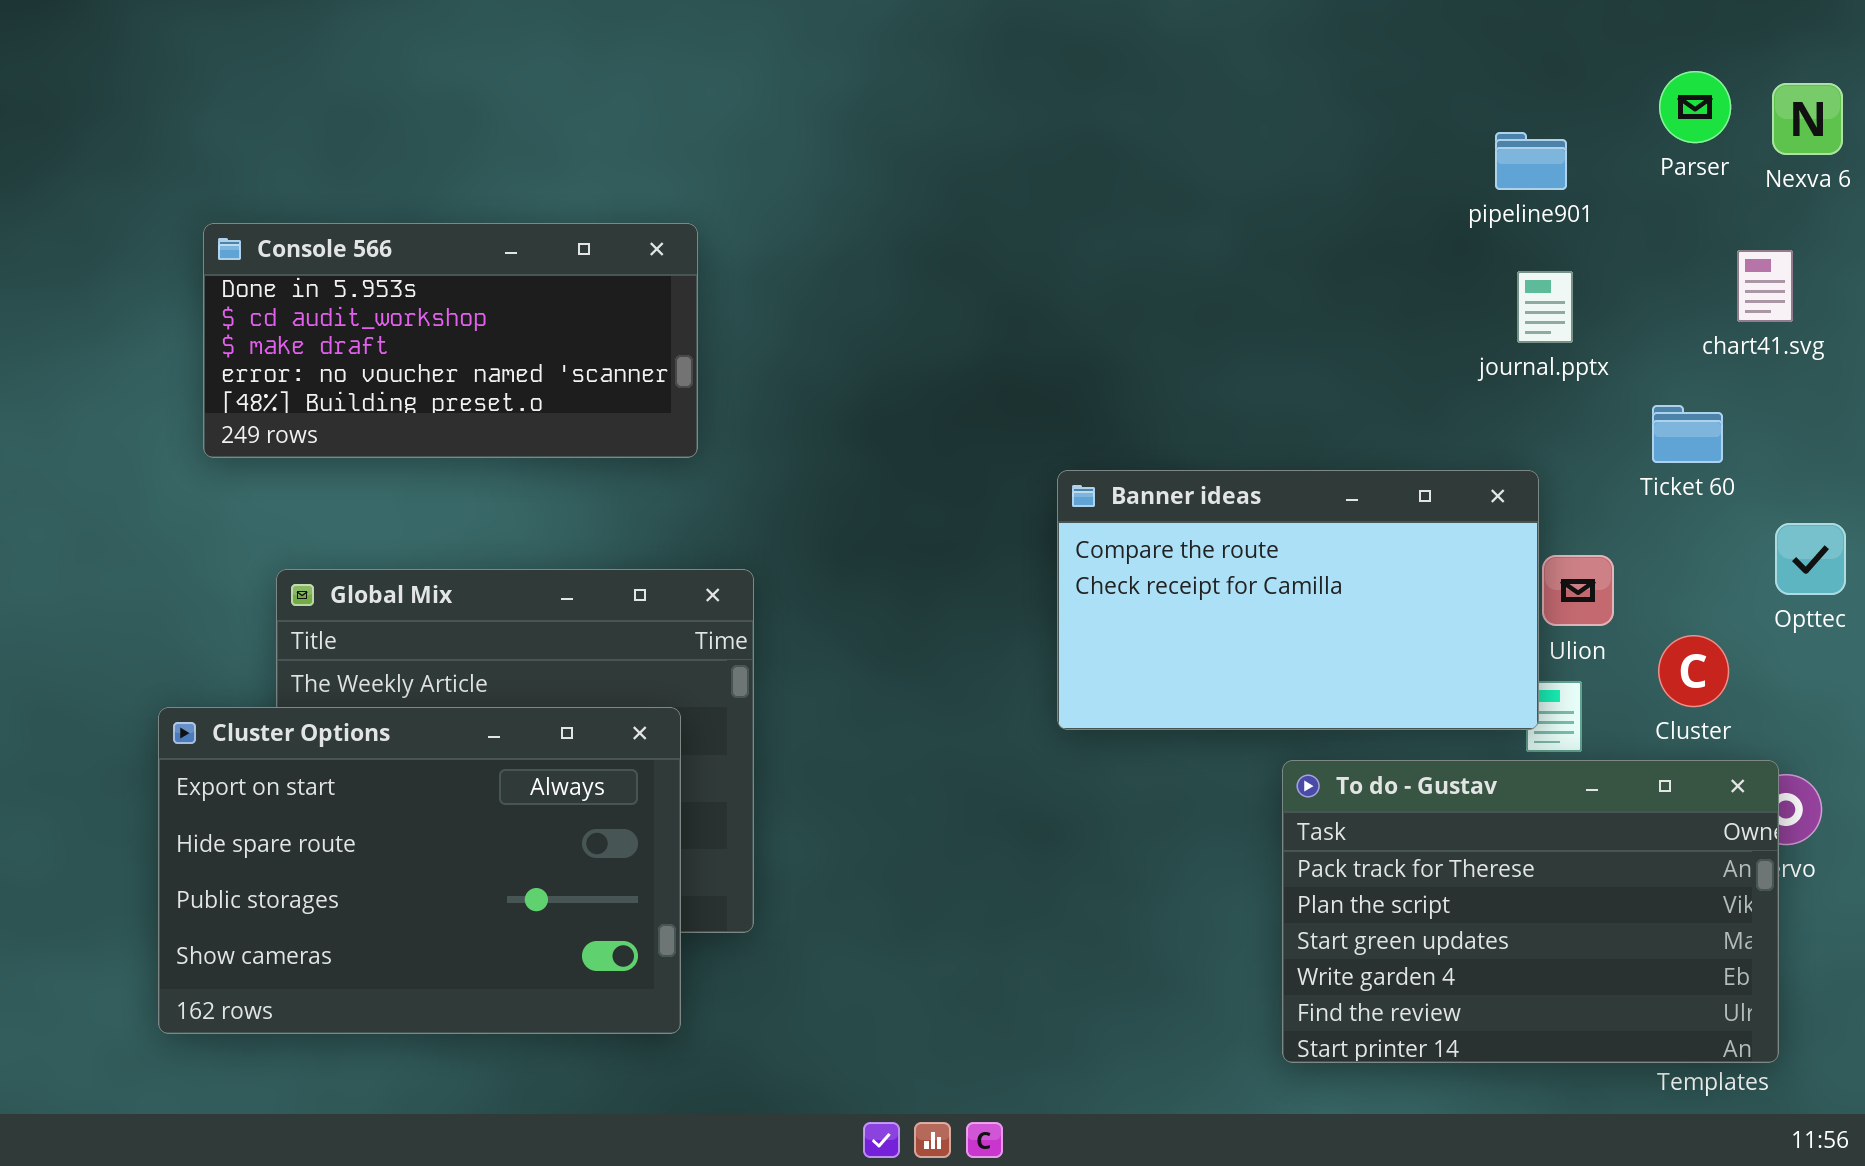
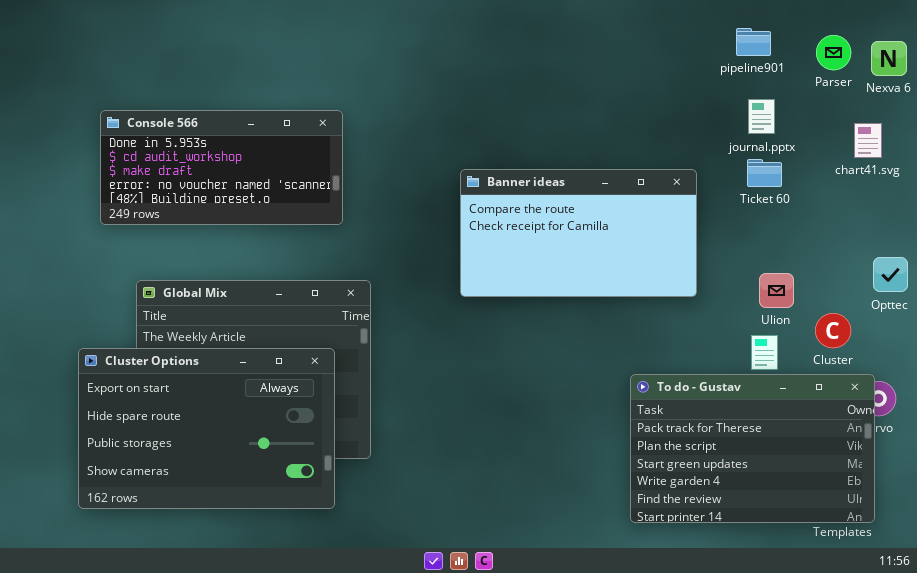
pipeline901: [1495,132,1567,190] -> [736,28,771,56], moved
journal.pptx: [1517,271,1573,343] -> [748,99,775,134], moved
Ticket 60: [1652,405,1723,463] -> [747,159,782,187], moved
Banner ideas: [1057,470,1539,730] -> [460,169,697,297], moved

